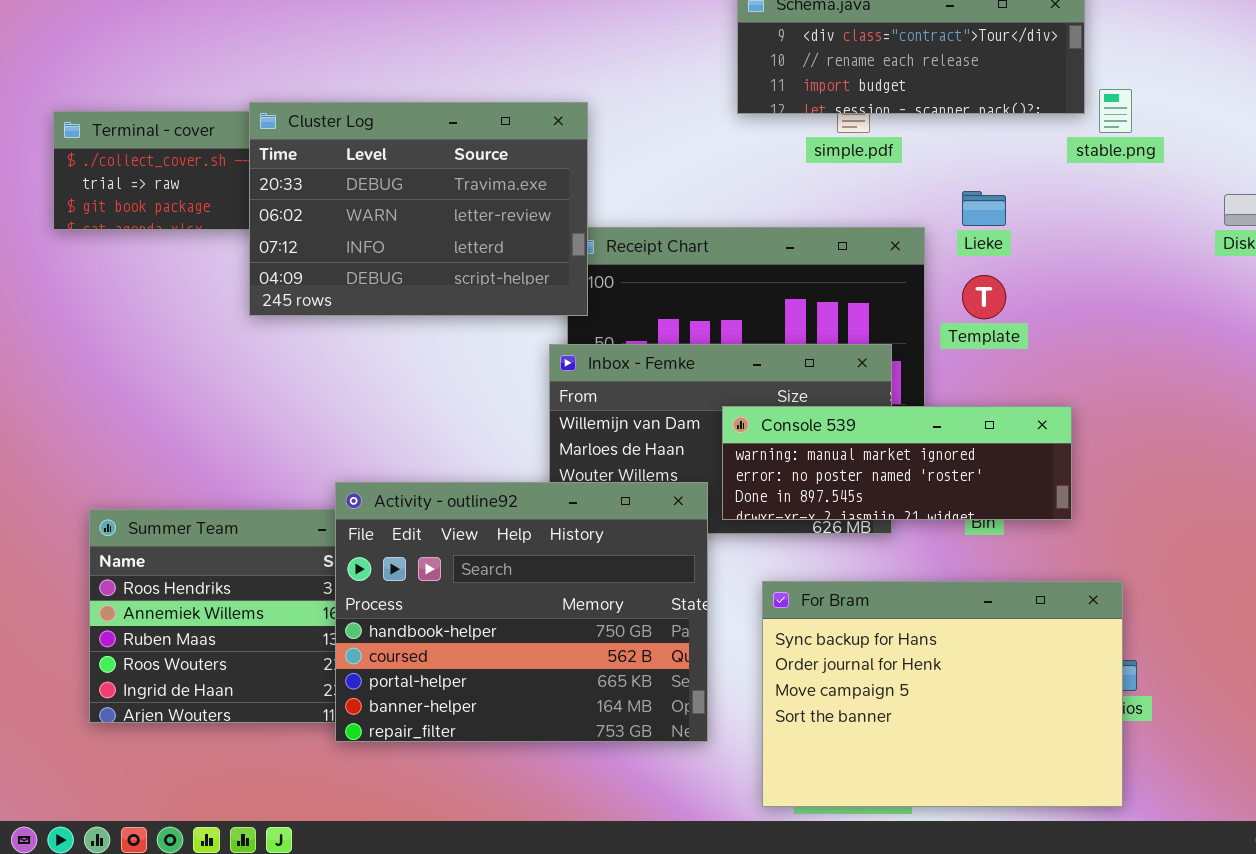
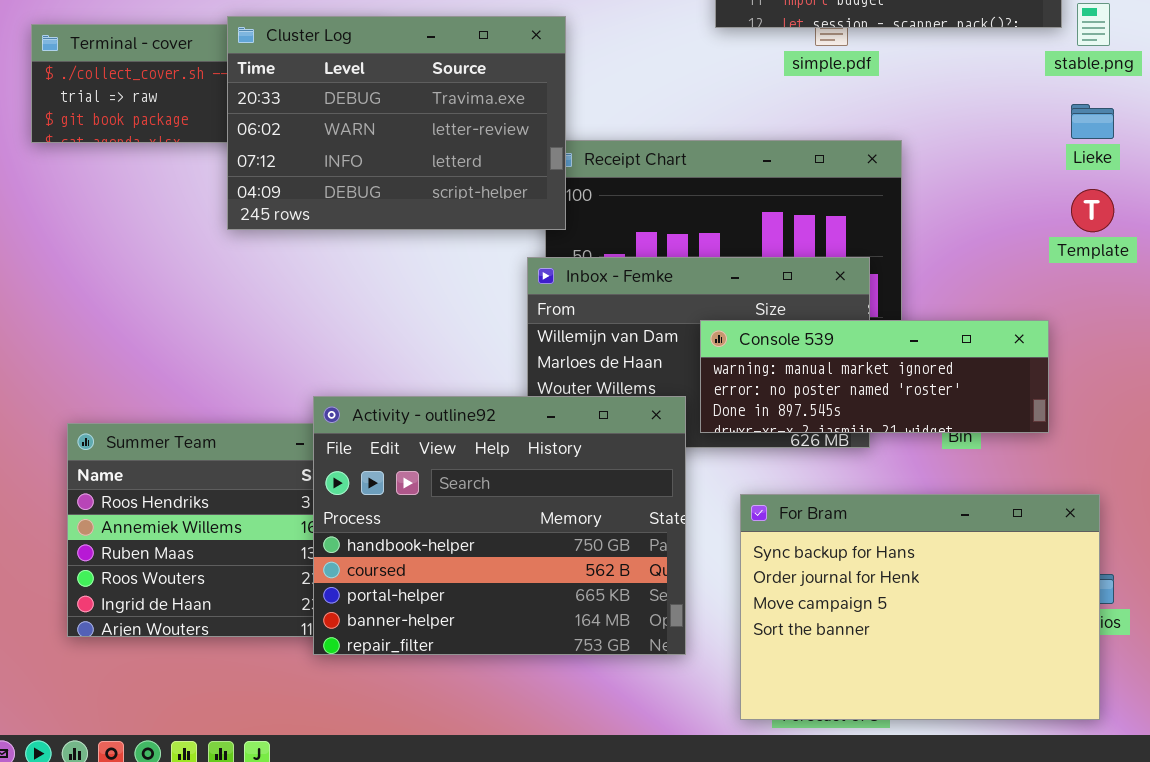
Lieke: [962,191,1006,226] -> [1071,104,1114,139], moved
Template: [962,275,1006,319] -> [1071,189,1114,232], moved

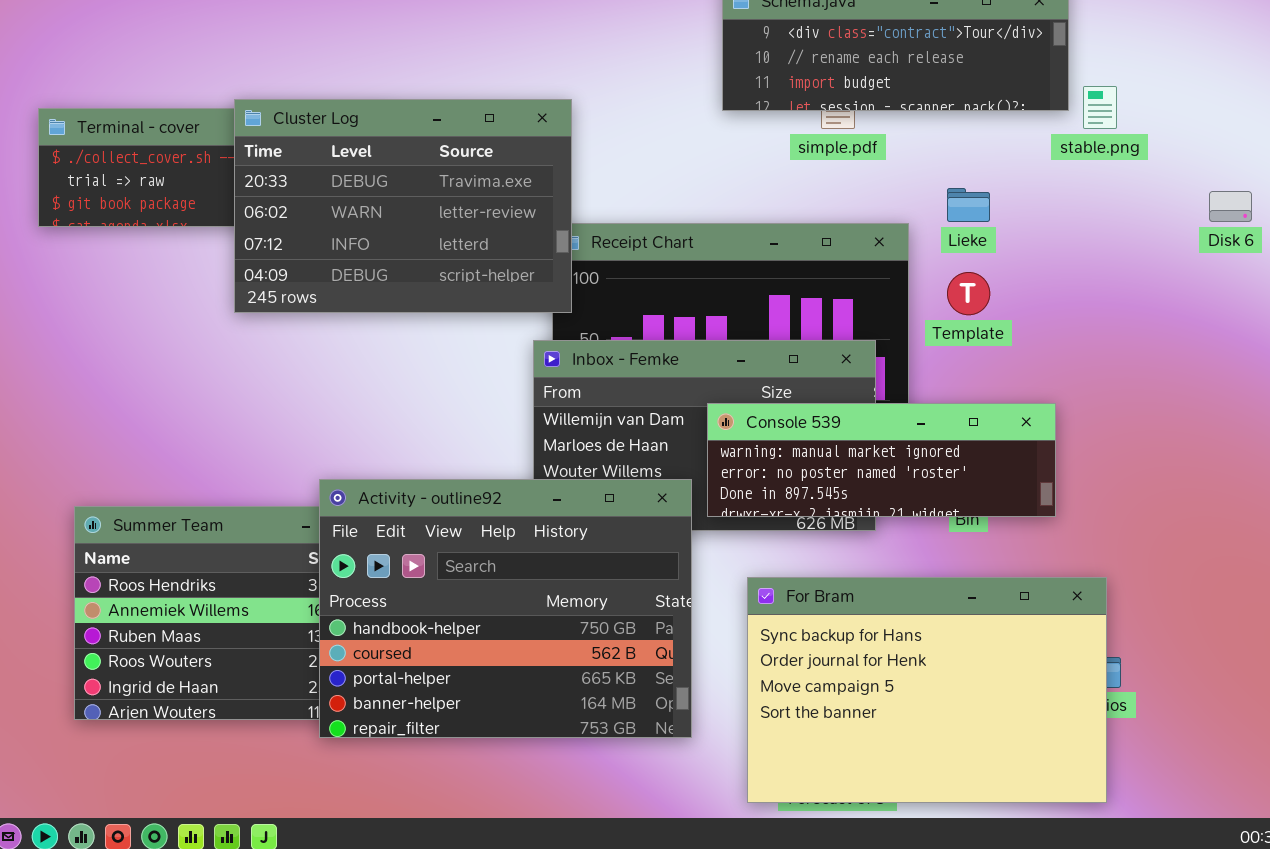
Lieke: [1071,104,1114,139] -> [947,188,990,222], moved
Template: [1071,189,1114,232] -> [947,272,990,315], moved

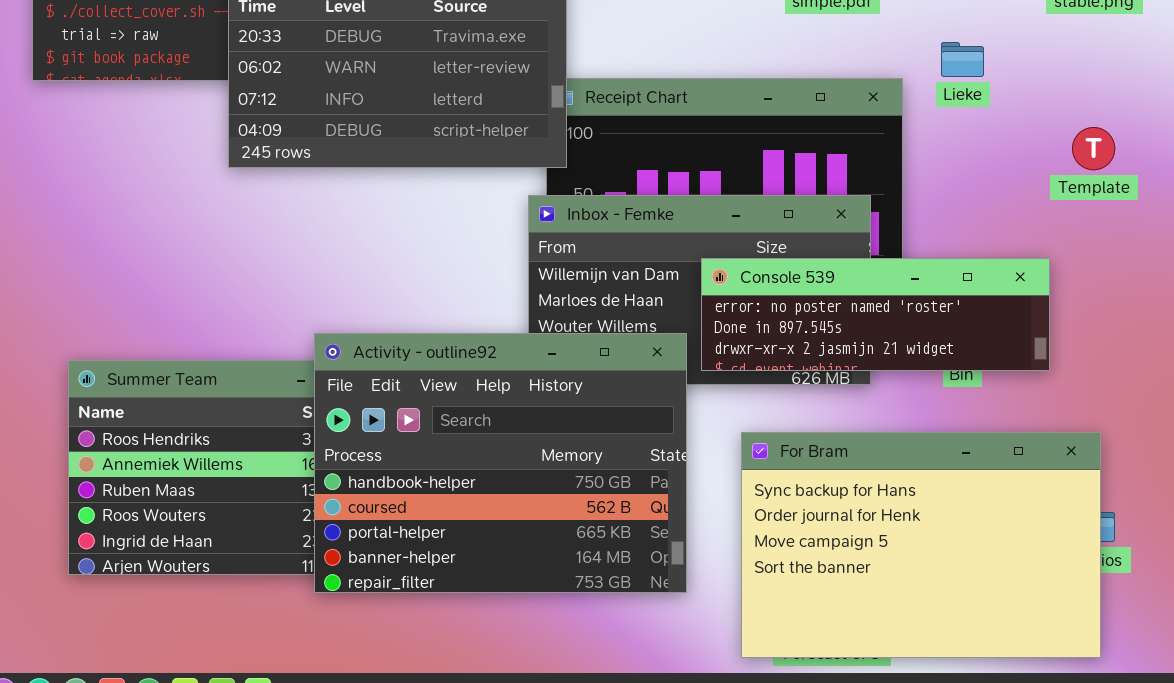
Template: [947,272,990,315] -> [1072,127,1115,170], moved
Console 539: [707,403,1056,517] -> [701,258,1050,371], scrolled down 1 row

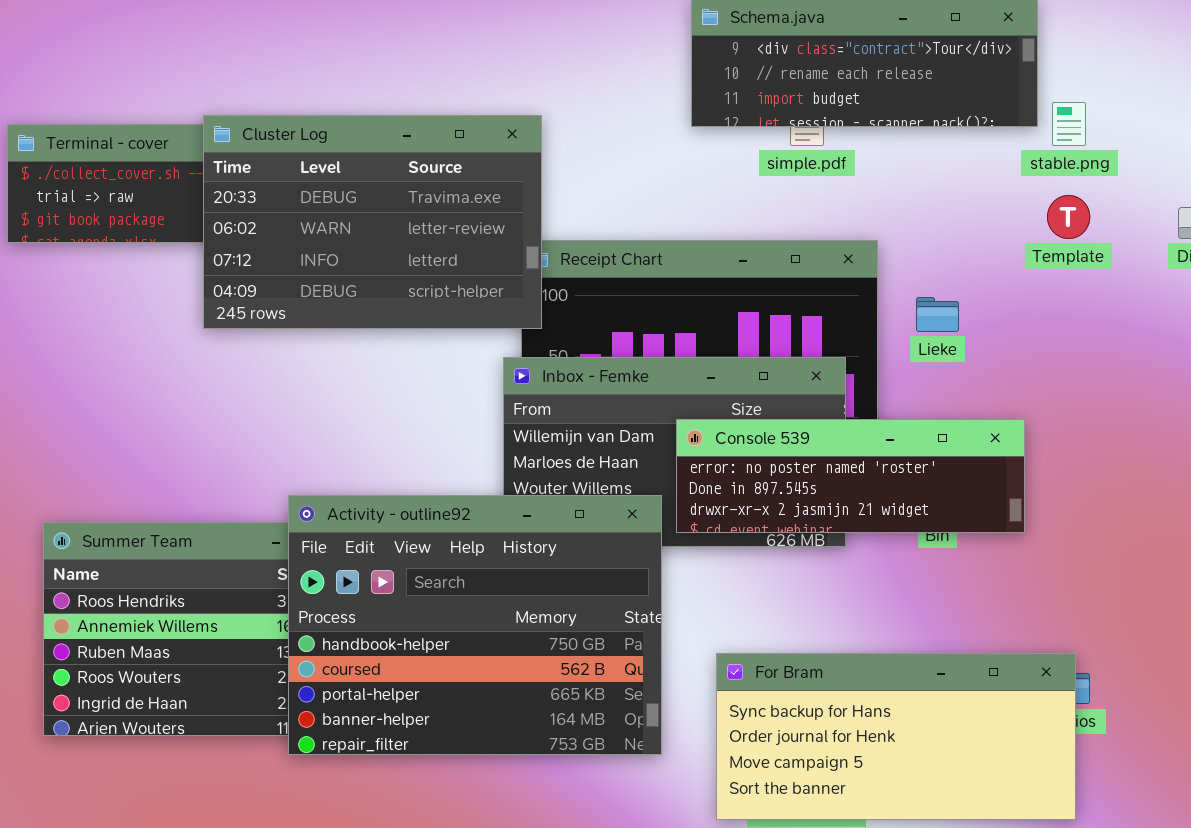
Lieke: [941,42,984,77] -> [916,297,959,332], moved
Template: [1072,127,1115,170] -> [1047,195,1090,239], moved
For Bram: [741,432,1101,658] -> [716,653,1076,820], resized

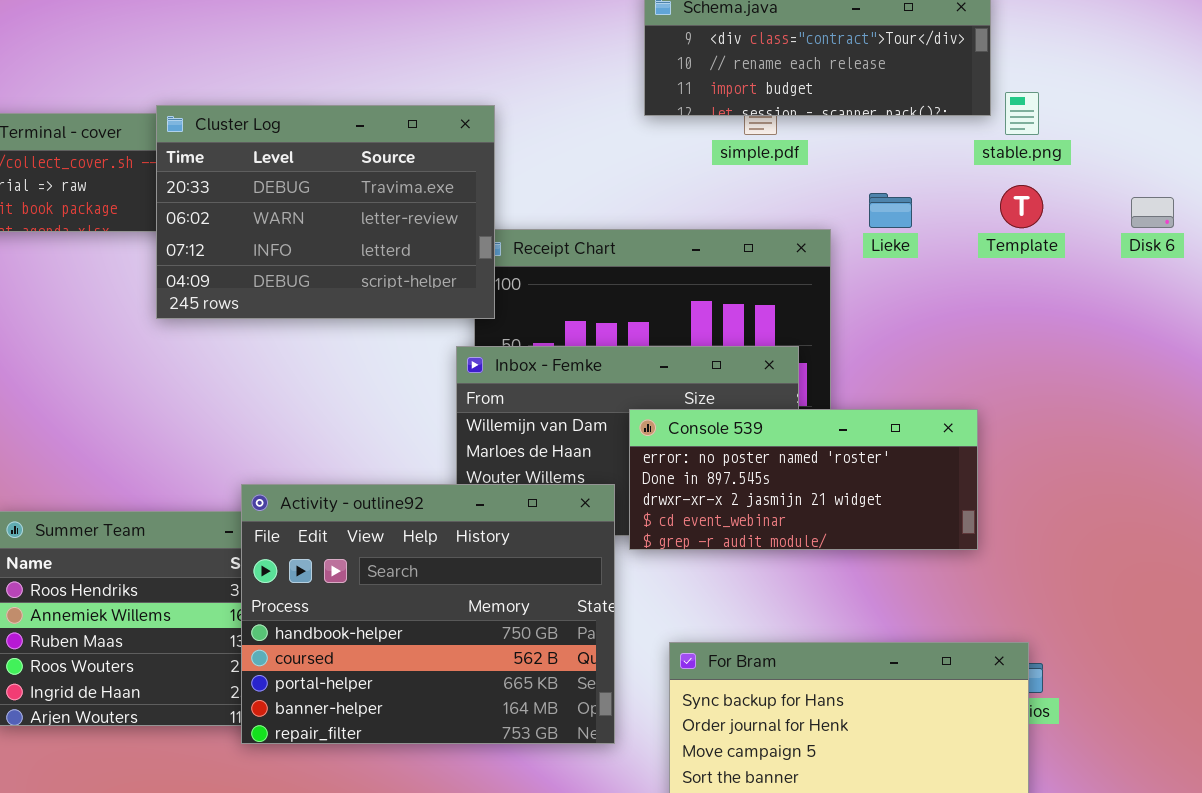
Lieke: [916,297,959,332] -> [869,193,912,228], moved
Console 539: [676,419,1025,533] -> [629,409,978,550], resized

